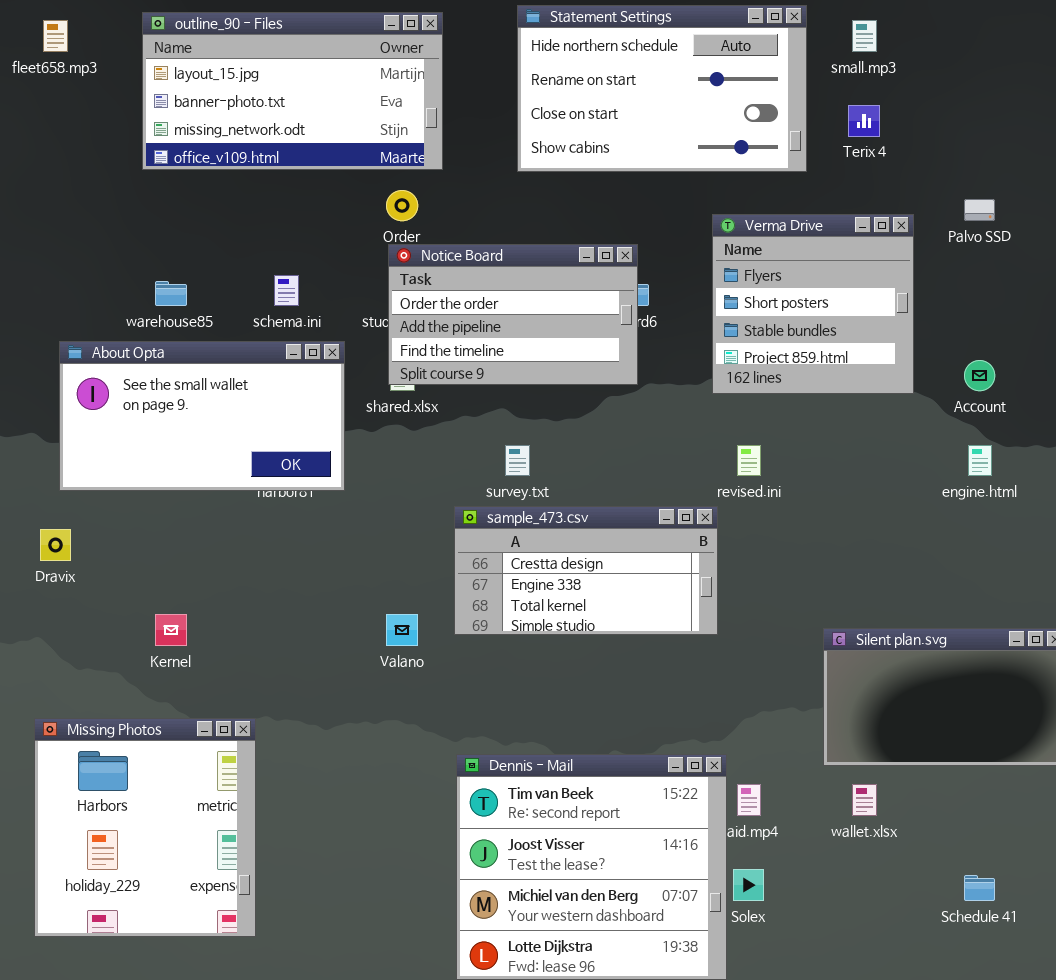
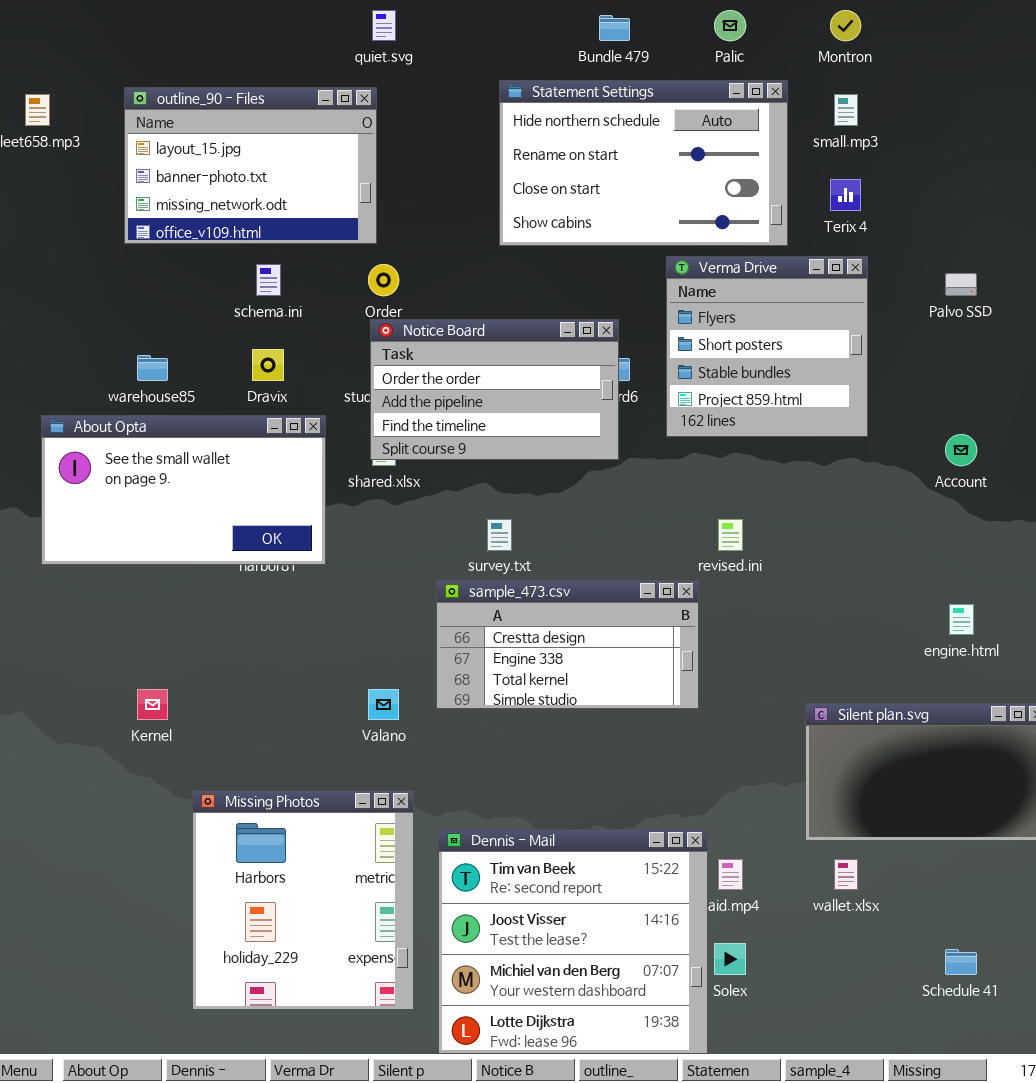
outline_90 - Files: [142,12,443,170] -> [124,87,377,244], resized
Verma Drive: [712,214,914,394] -> [666,256,868,437], moved
schema.ini: [274,275,299,306] -> [256,264,281,296], moved
engine.html: [968,445,992,476] -> [949,604,974,635], moved
Dravix: [40,529,71,561] -> [252,349,284,381], moved
Missing Photos: [34,718,256,937] -> [192,790,414,1010], moved

